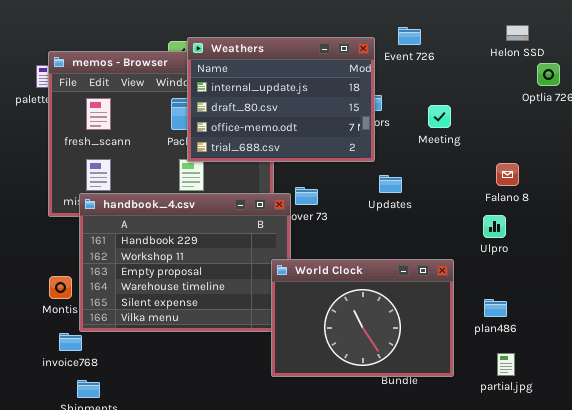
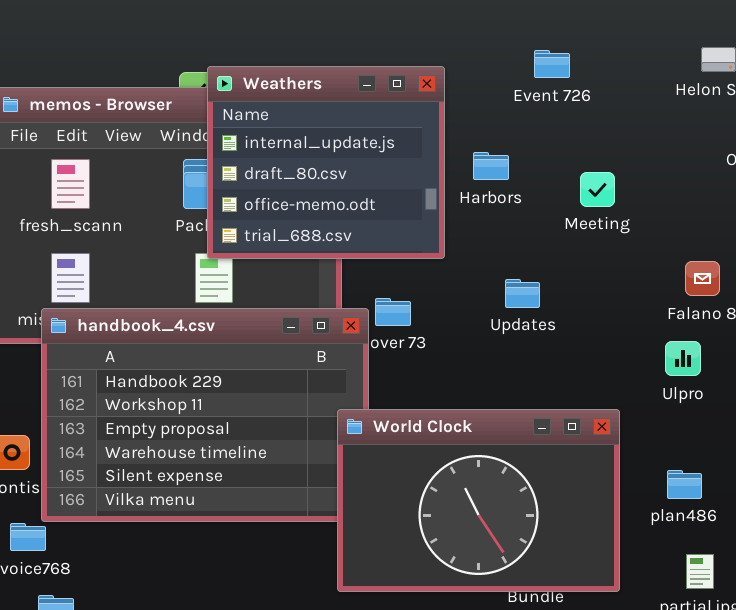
Weathers: [187,37,375,162] -> [207,66,445,259], resized

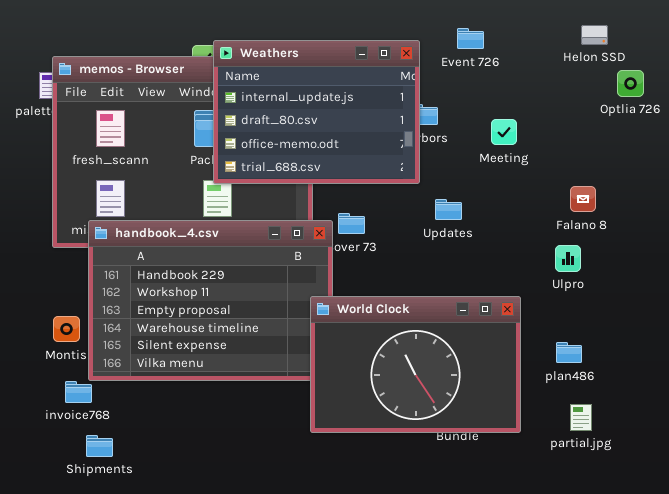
Weathers: [207,66,445,259] -> [213,40,420,184], resized

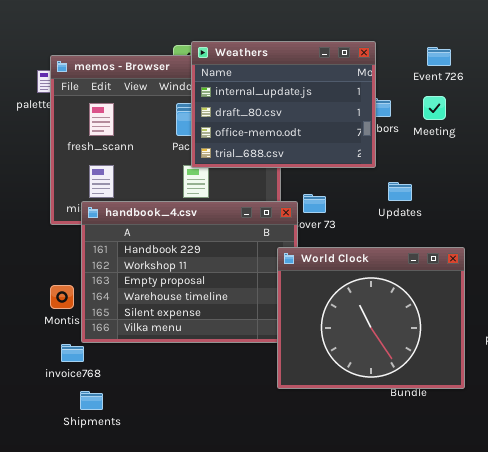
Event 726: [457,28,484,49] -> [427,47,451,66], moved
Meeting: [491,119,517,145] -> [423,96,446,120], moved
World Clock: [310,296,521,433] -> [277,247,465,389], resized

